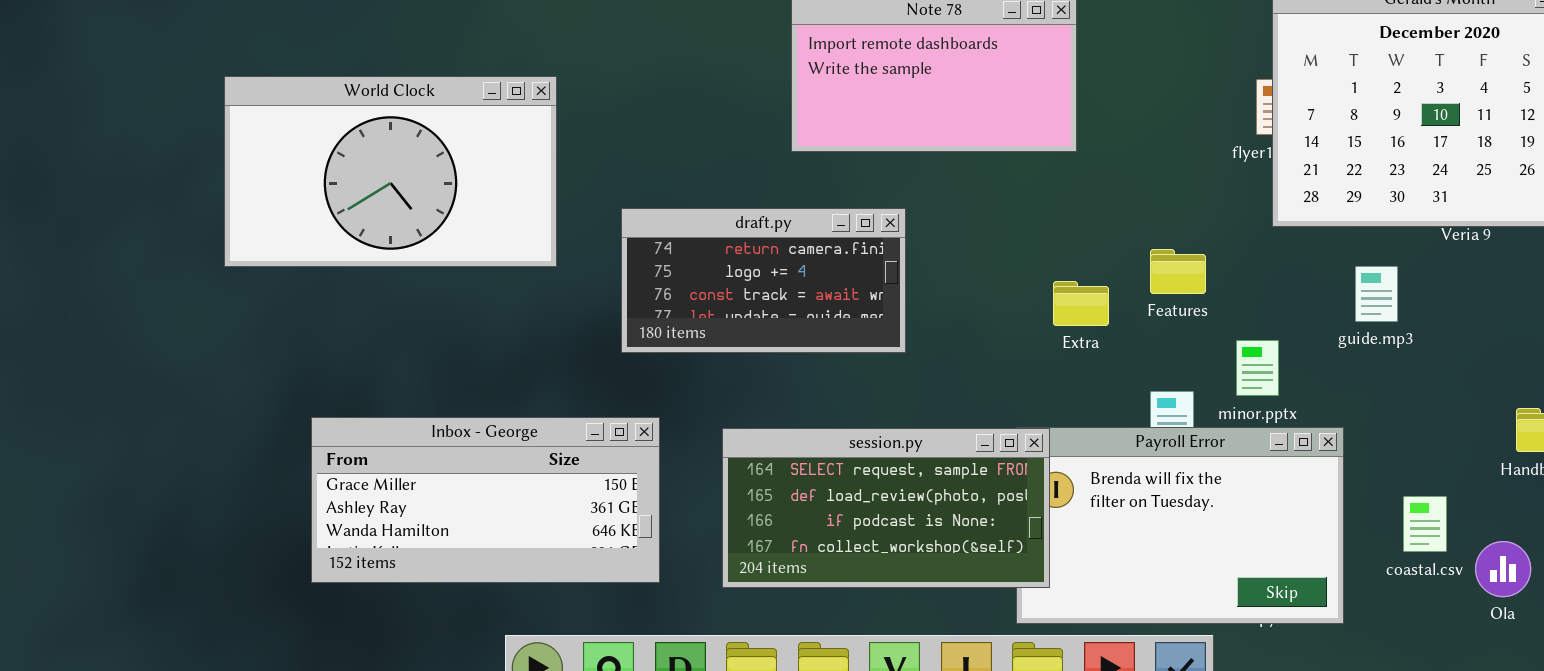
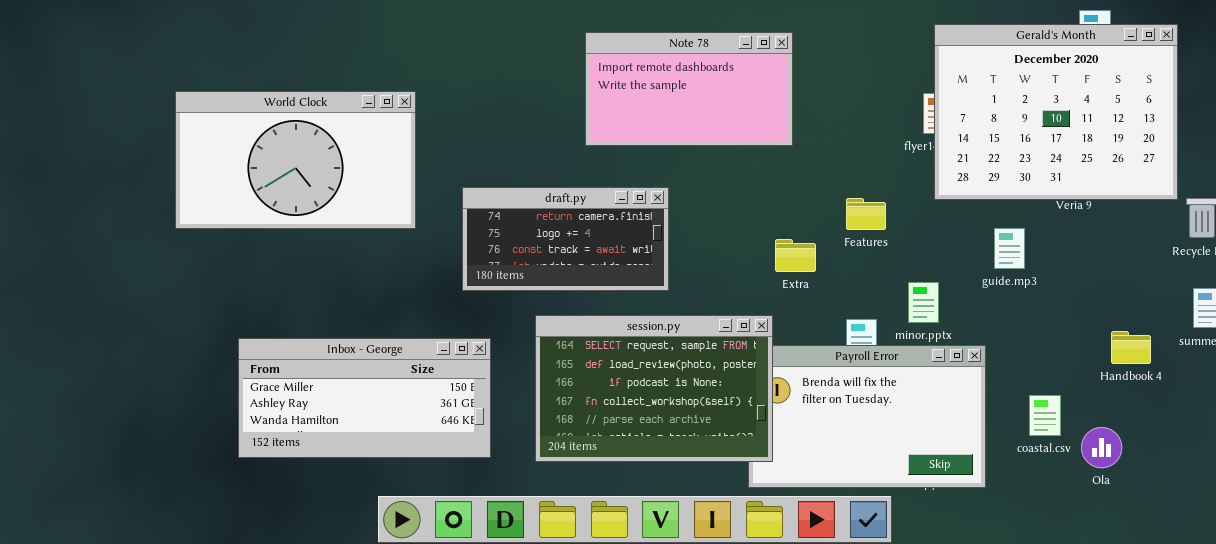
Features: [1150,249,1206,294] -> [846,198,886,230], moved
session.py: [722,428,1050,588] -> [535,315,773,462], resized

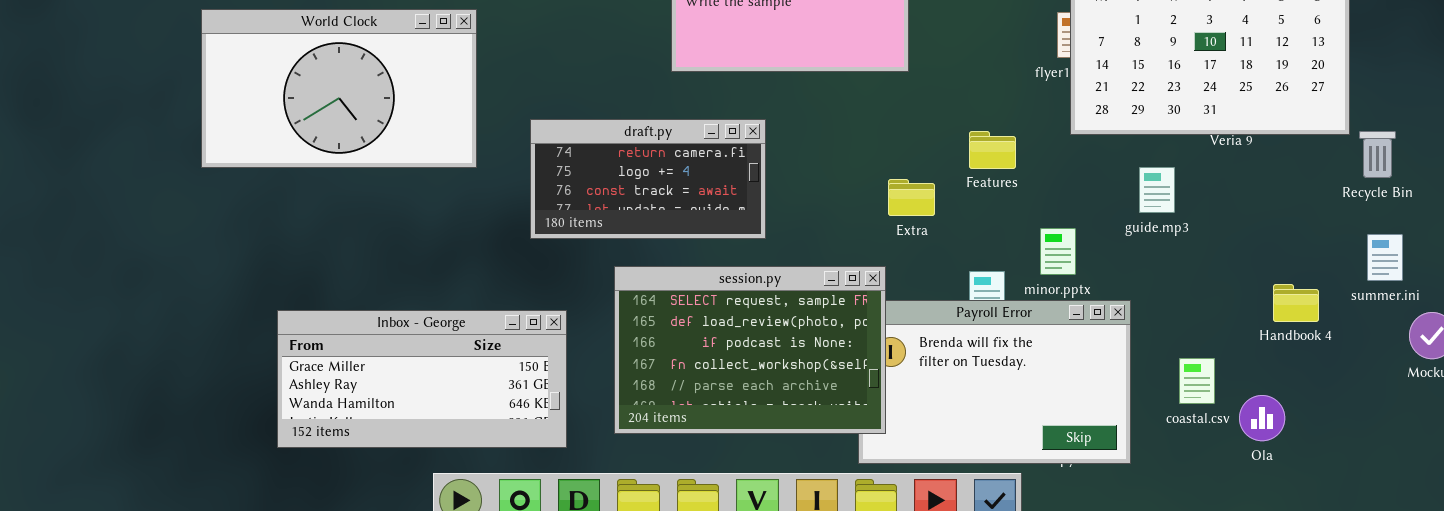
Inbox - George: [238,338,491,458] -> [277,310,567,448], moved

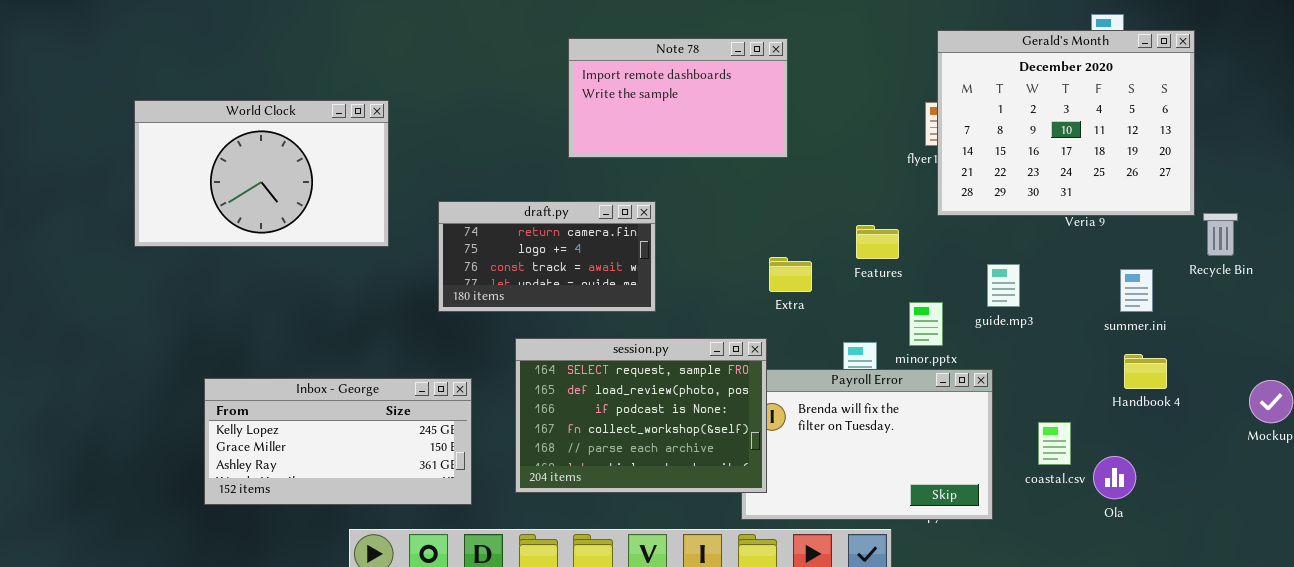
Features: [969,131,1016,169] -> [856,225,899,259], moved
guide.mp3: [1139,167,1175,213] -> [987,264,1020,307], moved
summer.ini: [1367,234,1403,281] -> [1120,269,1153,312], moved
Inbox - George: [277,310,567,448] -> [204,378,472,505], scrolled up 1 row

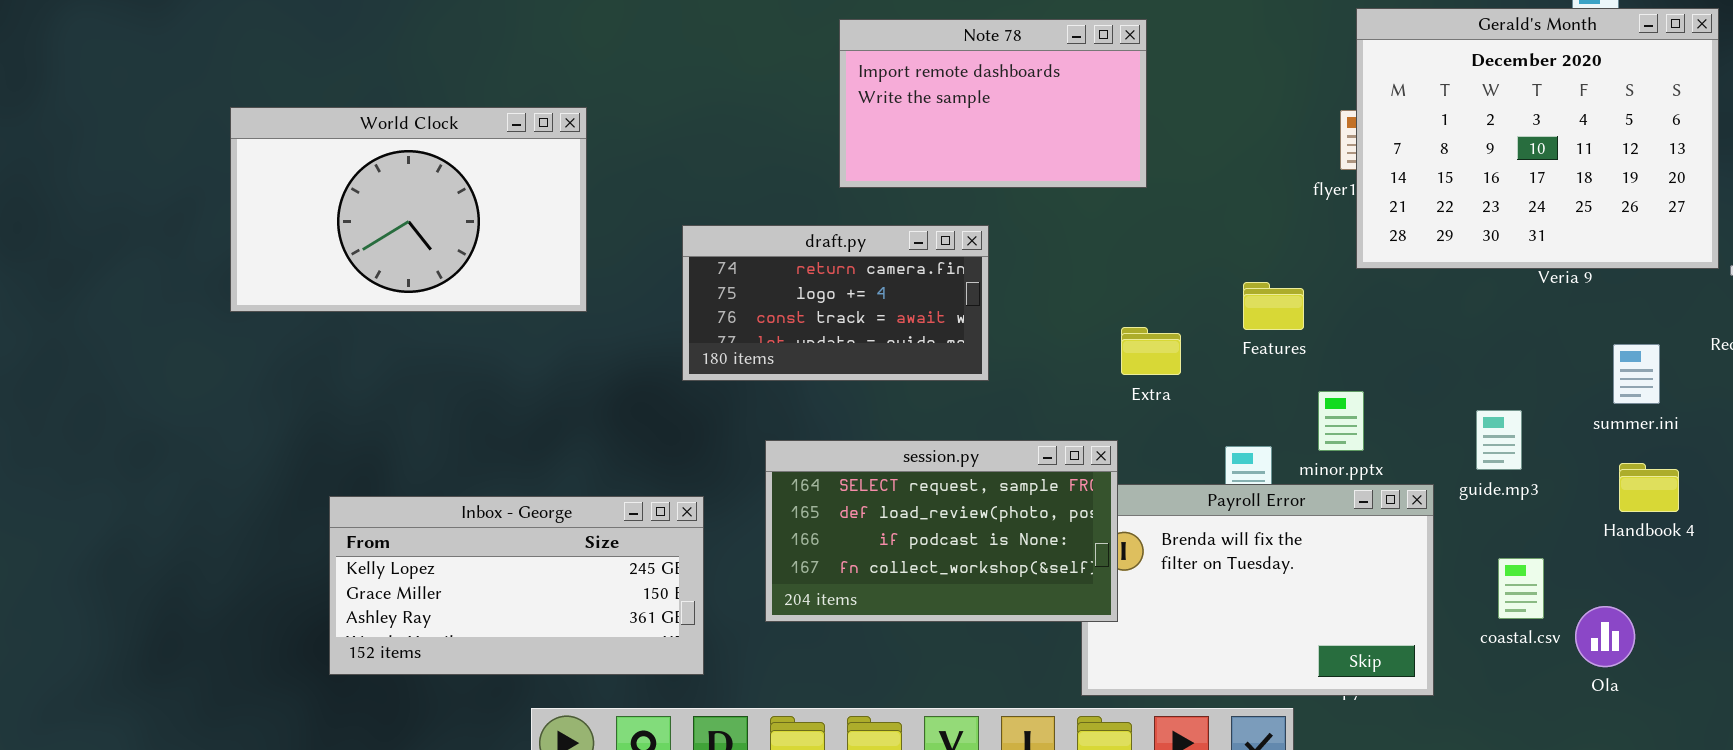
draft.py: [438,201,656,312] -> [682,225,989,381], moved
guide.mp3: [987,264,1020,307] -> [1476,410,1522,470], moved
session.py: [515,338,767,493] -> [765,440,1118,622], resized

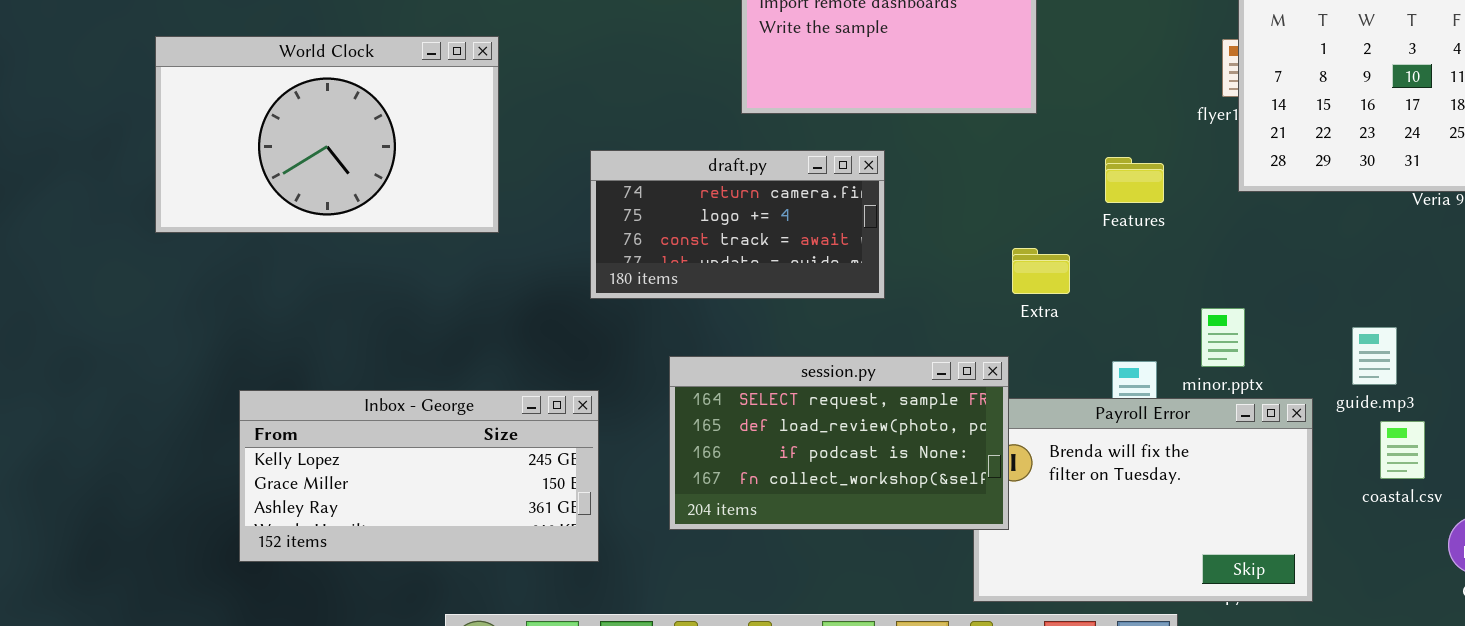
Features: [1243,282,1304,330] -> [1105,157,1164,203], moved
Inbox - George: [329,496,704,675] -> [239,390,599,562], moved
coastal.csv: [1498,558,1544,619] -> [1380,421,1425,479], moved

